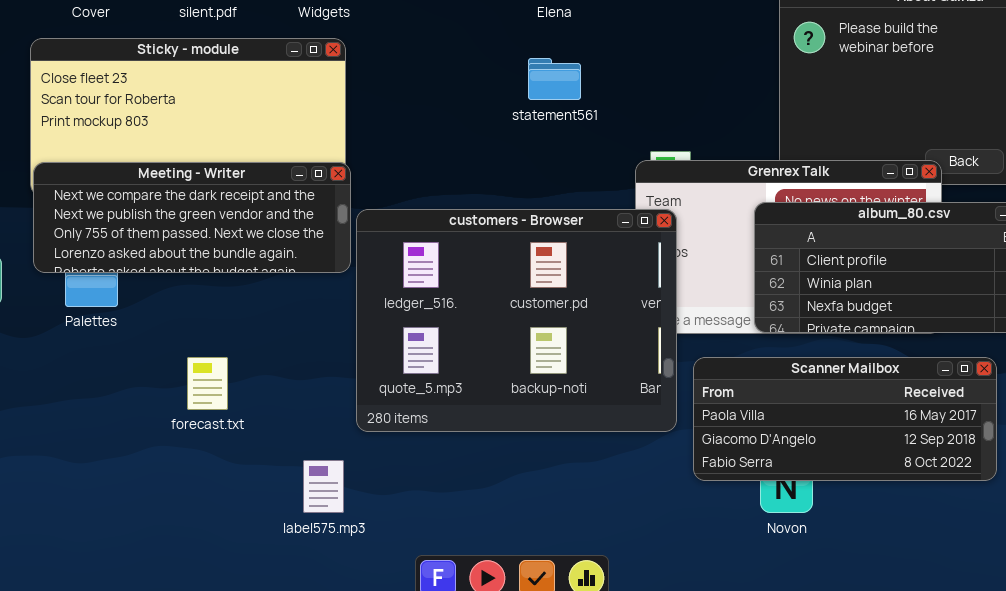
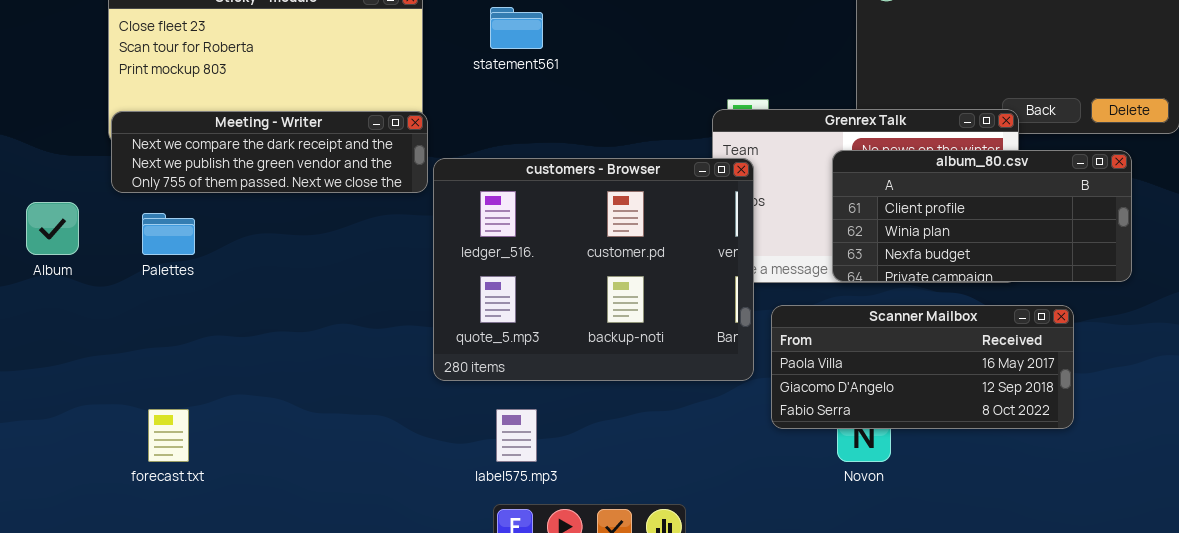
statement561: [528,58,581,100] -> [490,7,543,49], moved
Meeting - Writer: [33,162,351,273] -> [111,111,428,193], resized
forecast.txt: [187,357,228,410] -> [148,409,189,462], moved
label575.mp3: [303,460,344,513] -> [496,409,537,462], moved

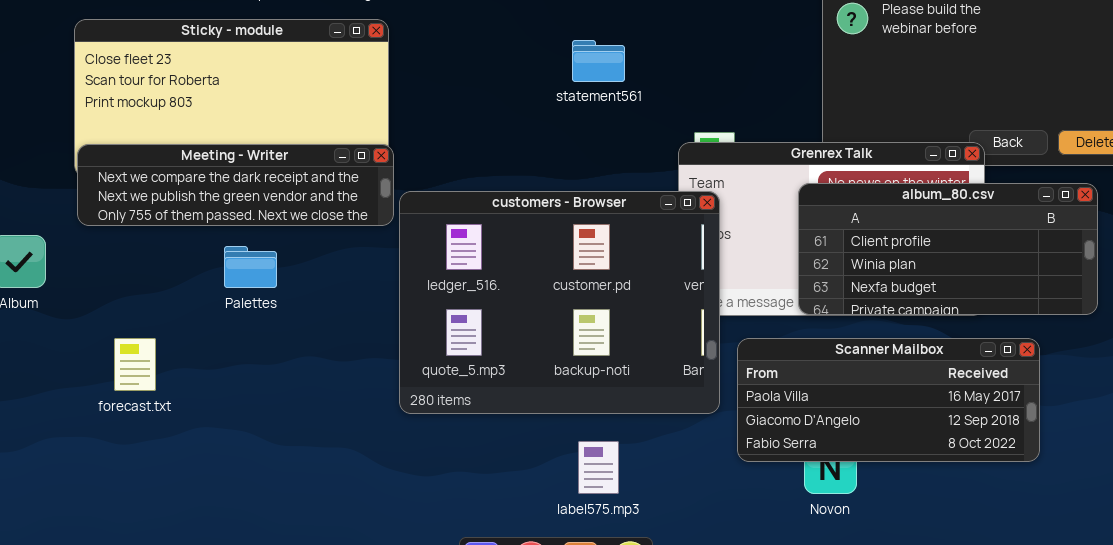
statement561: [490,7,543,49] -> [572,40,625,82], moved
Palettes: [142,213,195,255] -> [224,246,277,288], moved
forecast.txt: [148,409,189,462] -> [114,338,156,391], moved
label575.mp3: [496,409,537,462] -> [578,441,619,494], moved

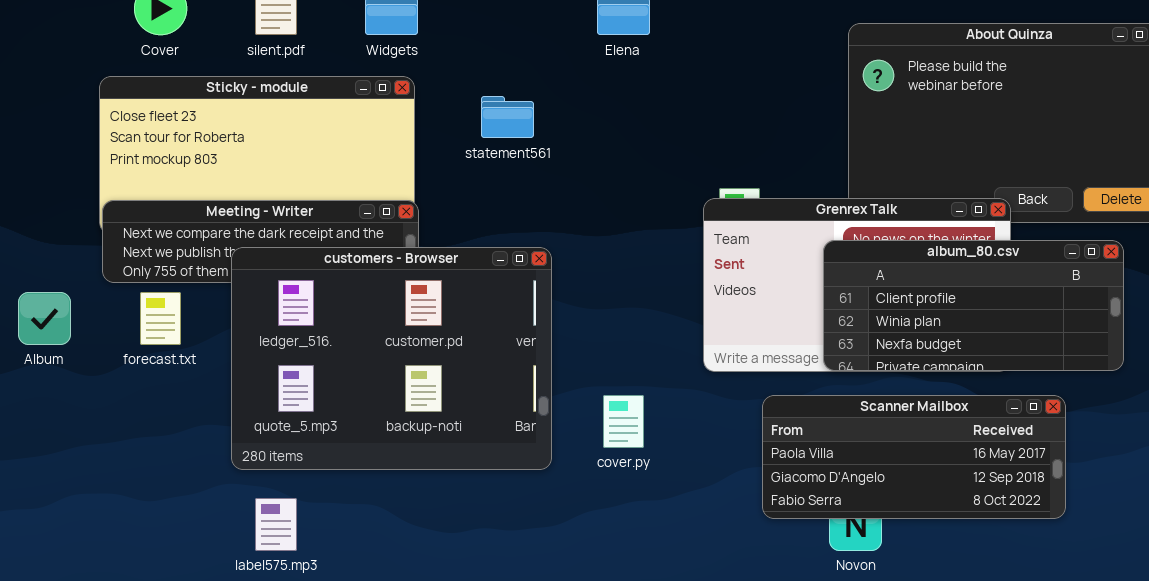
statement561: [572,40,625,82] -> [481,96,534,138], moved
customers - Browser: [399,191,720,414] -> [231,247,552,470], moved
forecast.txt: [114,338,156,391] -> [140,292,181,345], moved
label575.mp3: [578,441,619,494] -> [255,498,297,551], moved

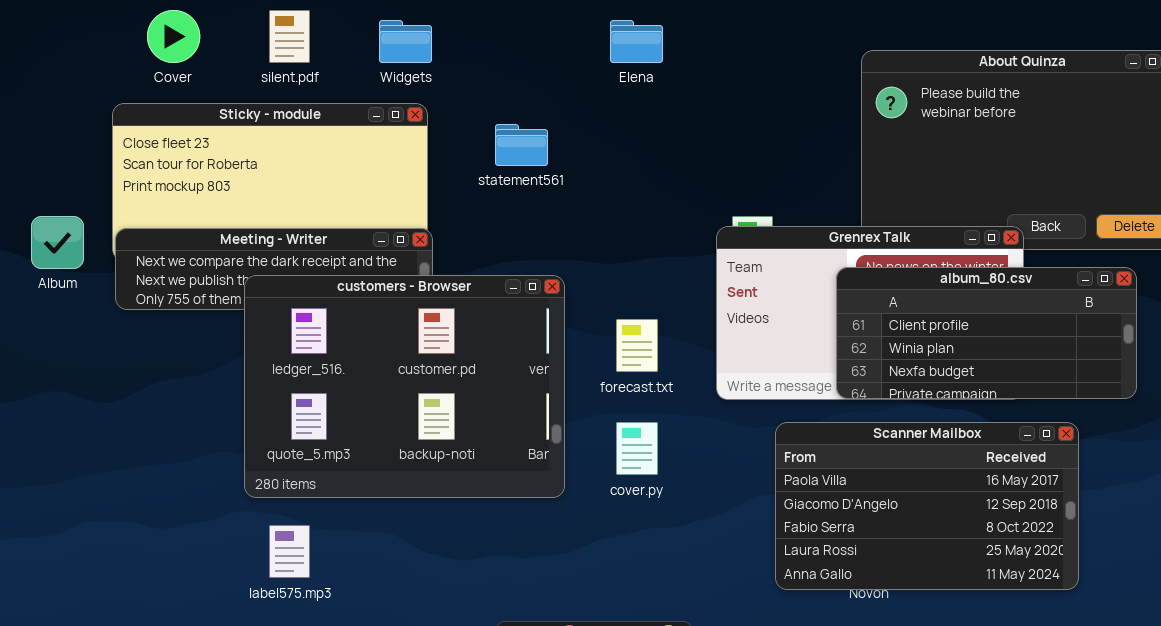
Album: [18,292,71,345] -> [31,216,84,269], moved
forecast.txt: [140,292,181,345] -> [616,319,658,372], moved
Scanner Mailbox: [762,395,1066,519] -> [775,422,1079,590], resized

